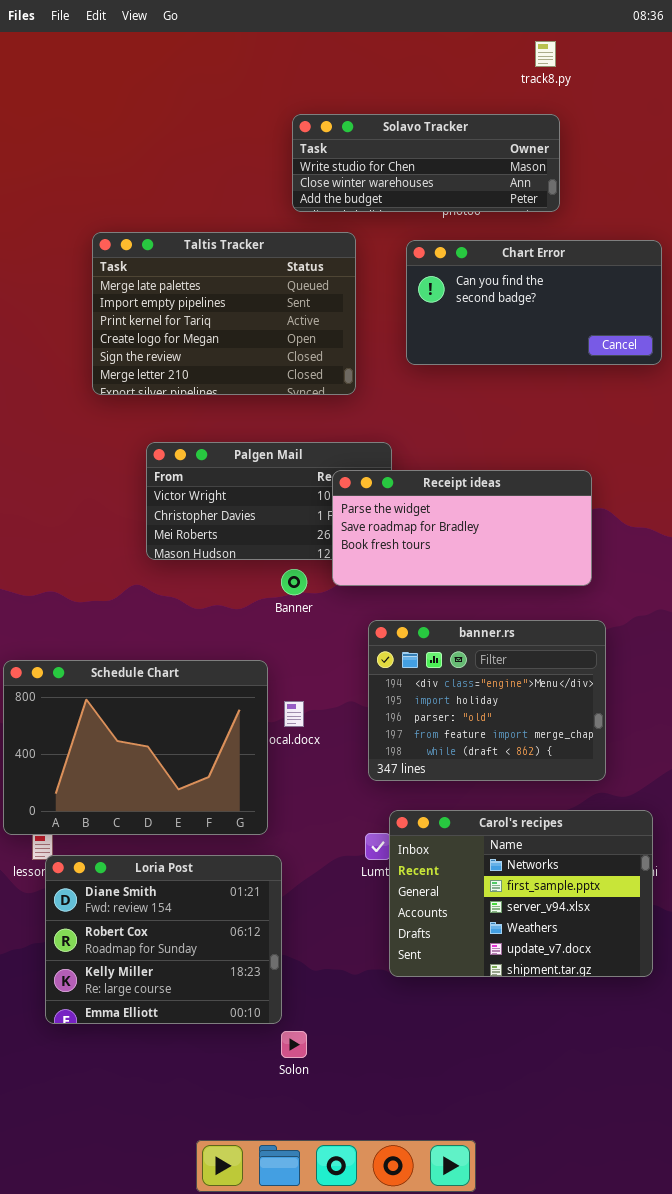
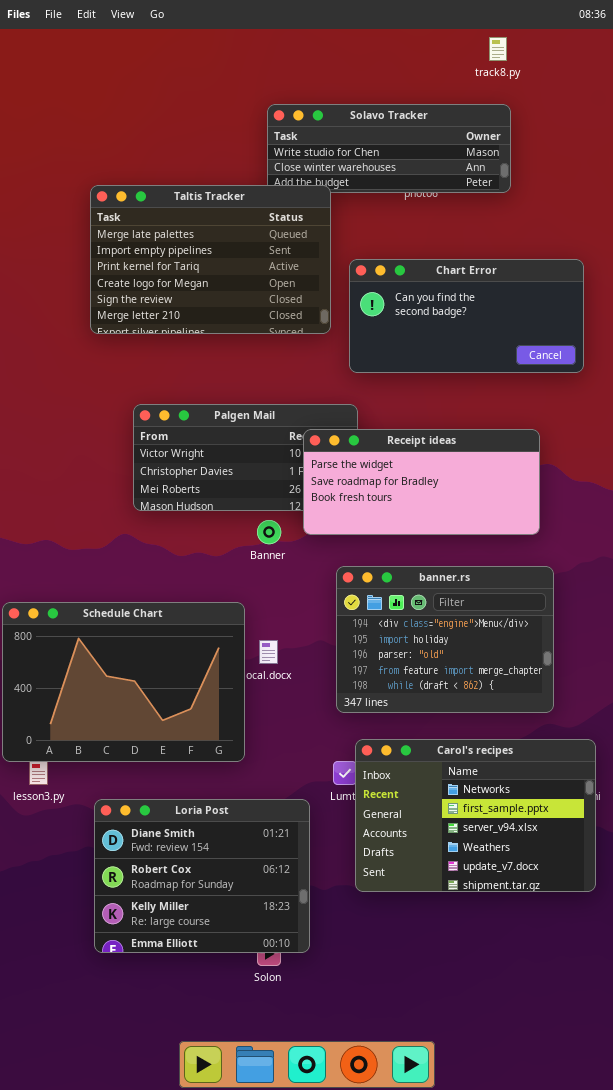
Taltis Tracker: [92,232,356,395] -> [90,185,331,334], moved
Chart Error: [406,240,662,365] -> [349,259,584,373], moved
Loria Post: [45,855,282,1024] -> [94,799,310,953], moved

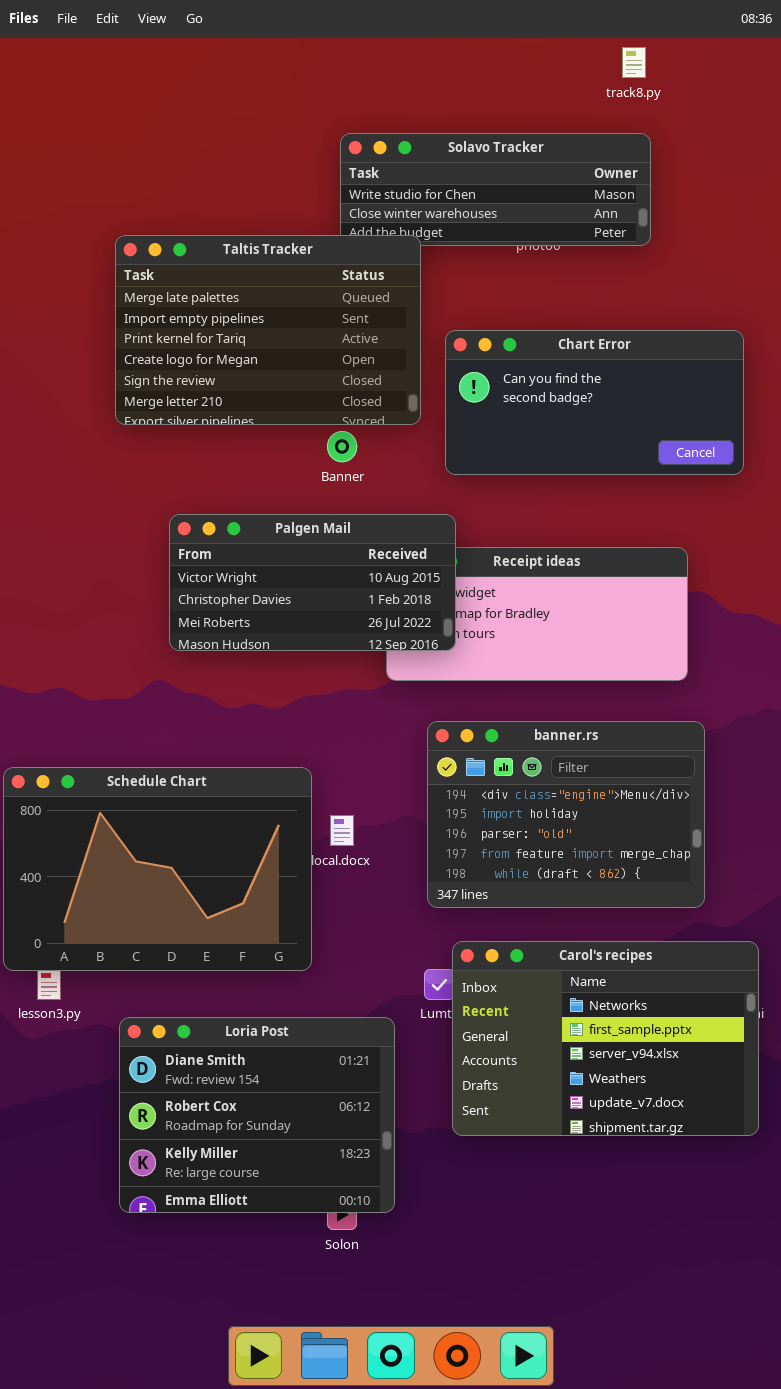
Palgen Mail: [133,404,358,511] -> [169,514,456,651], raised
Banner: [257,520,281,544] -> [327,431,357,462], moved

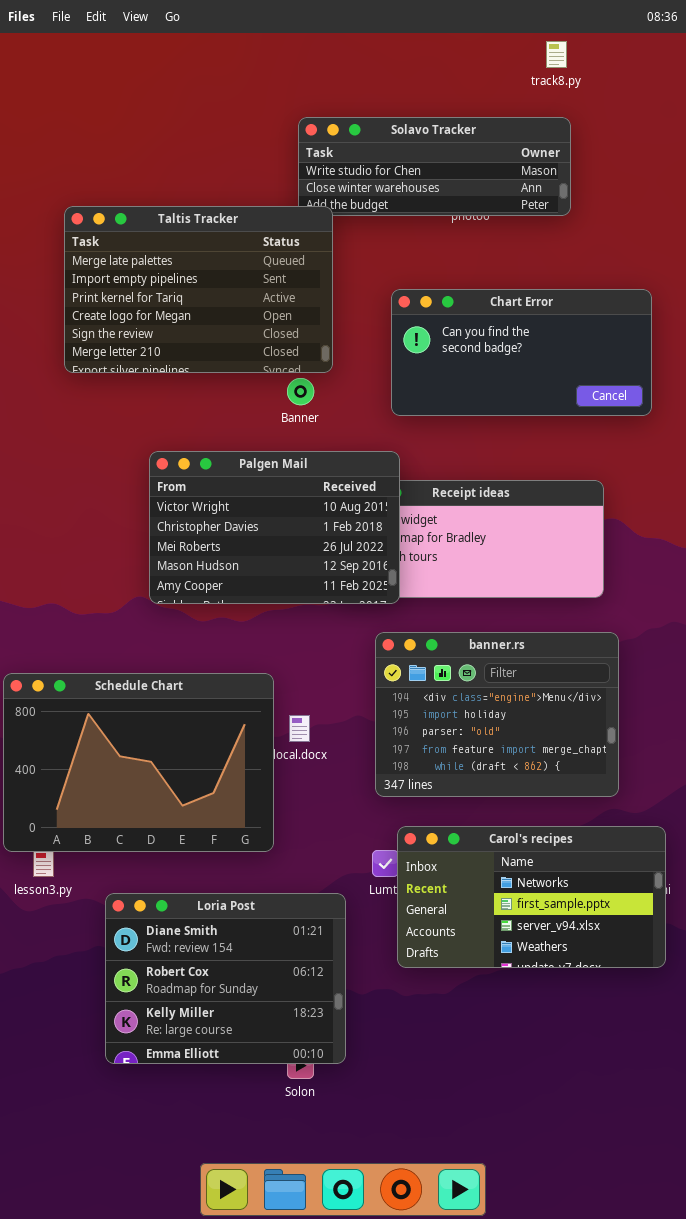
Taltis Tracker: [115,235,421,425] -> [64,206,333,373], moved
Palgen Mail: [169,514,456,651] -> [149,451,400,604], resized
Carol's recipes: [452,941,759,1136] -> [397,826,666,968], resized

